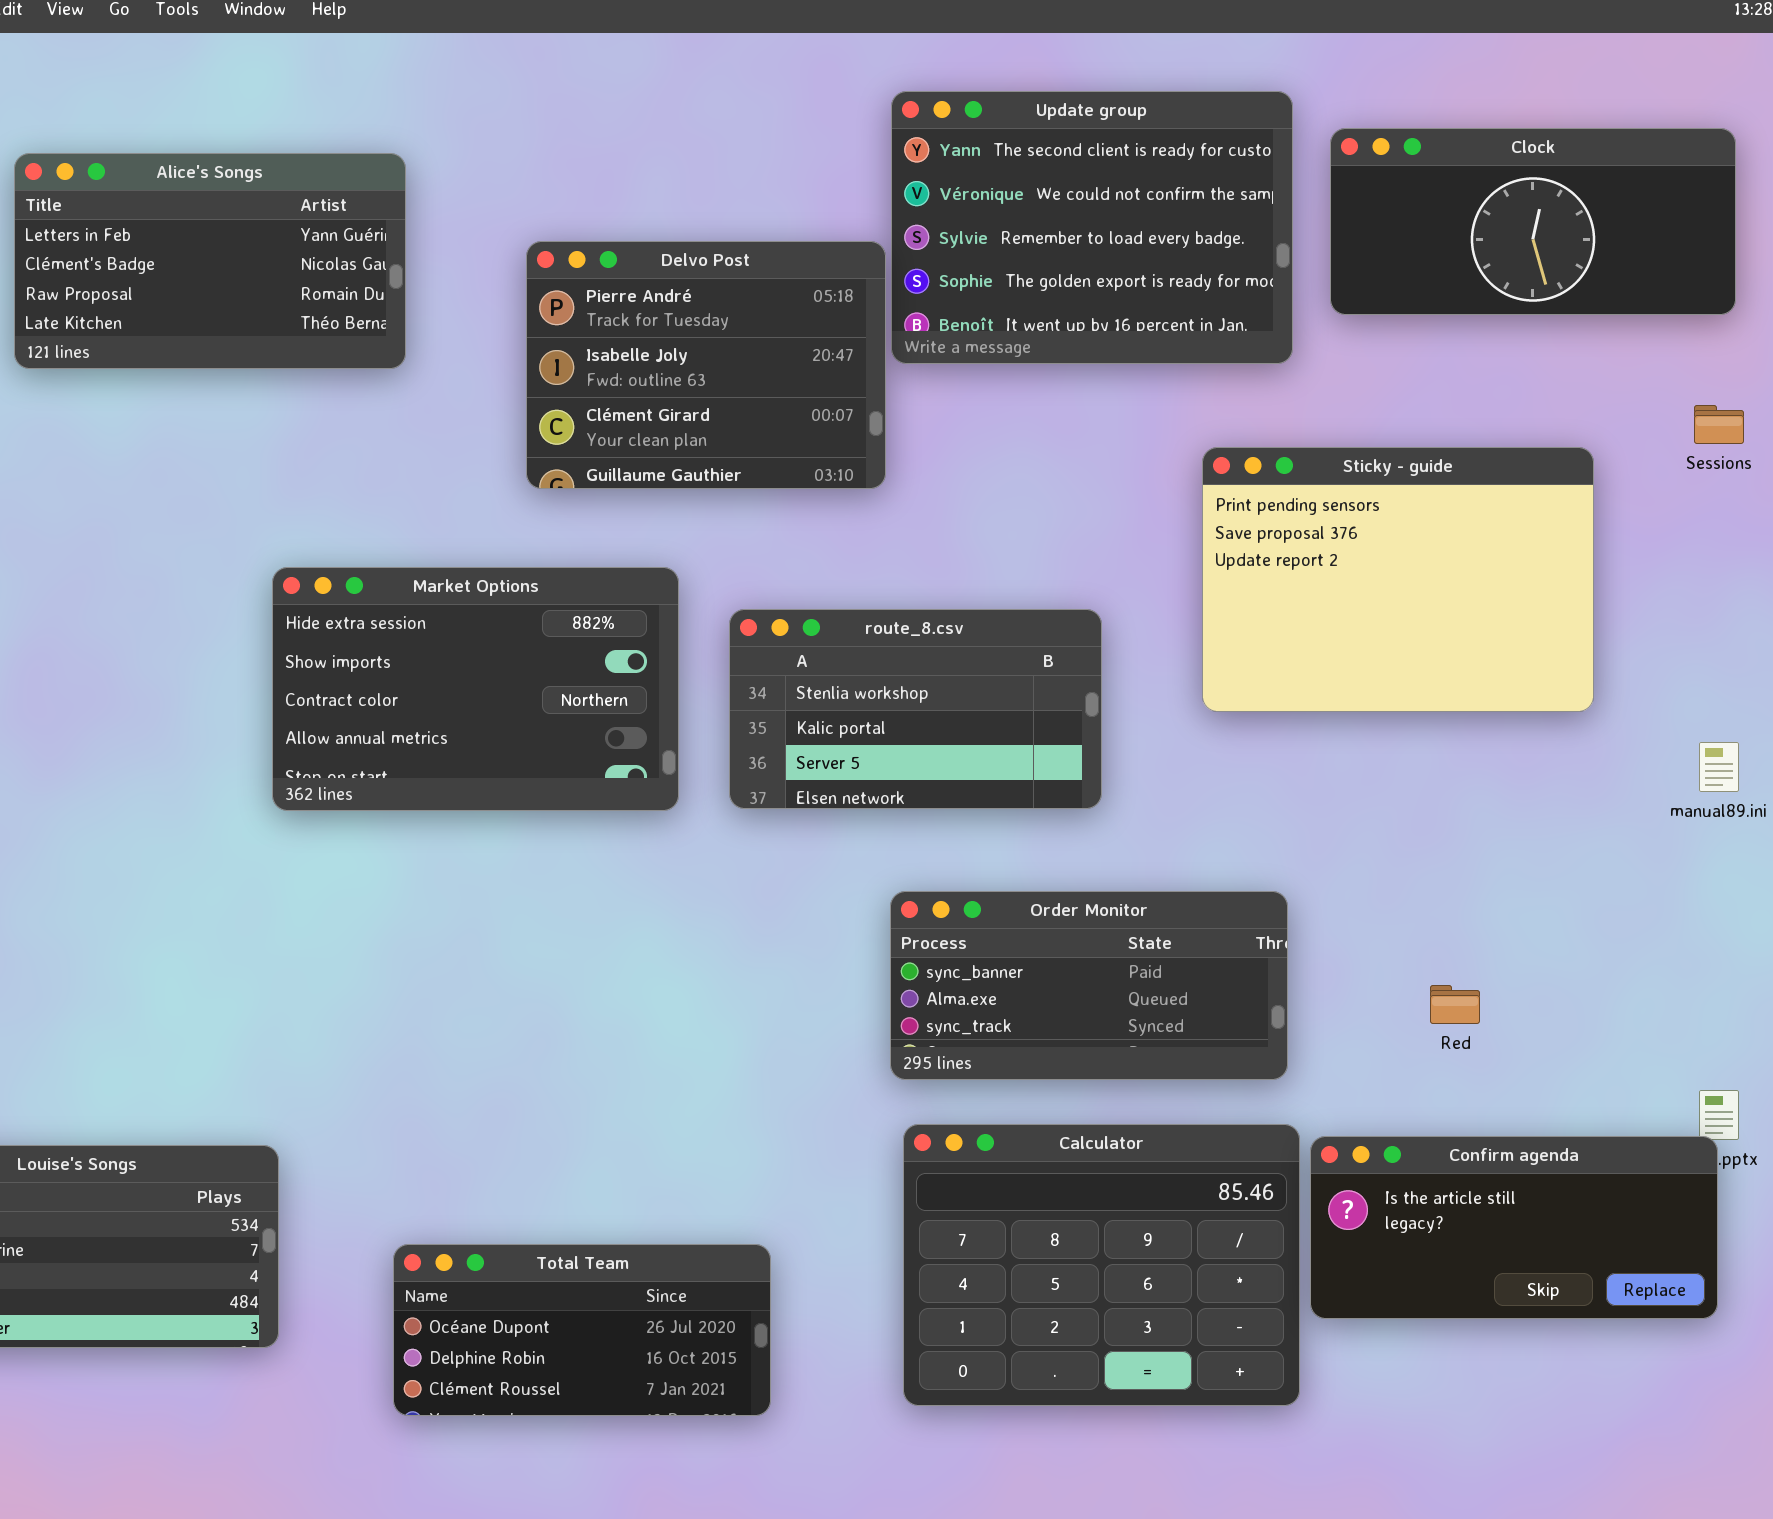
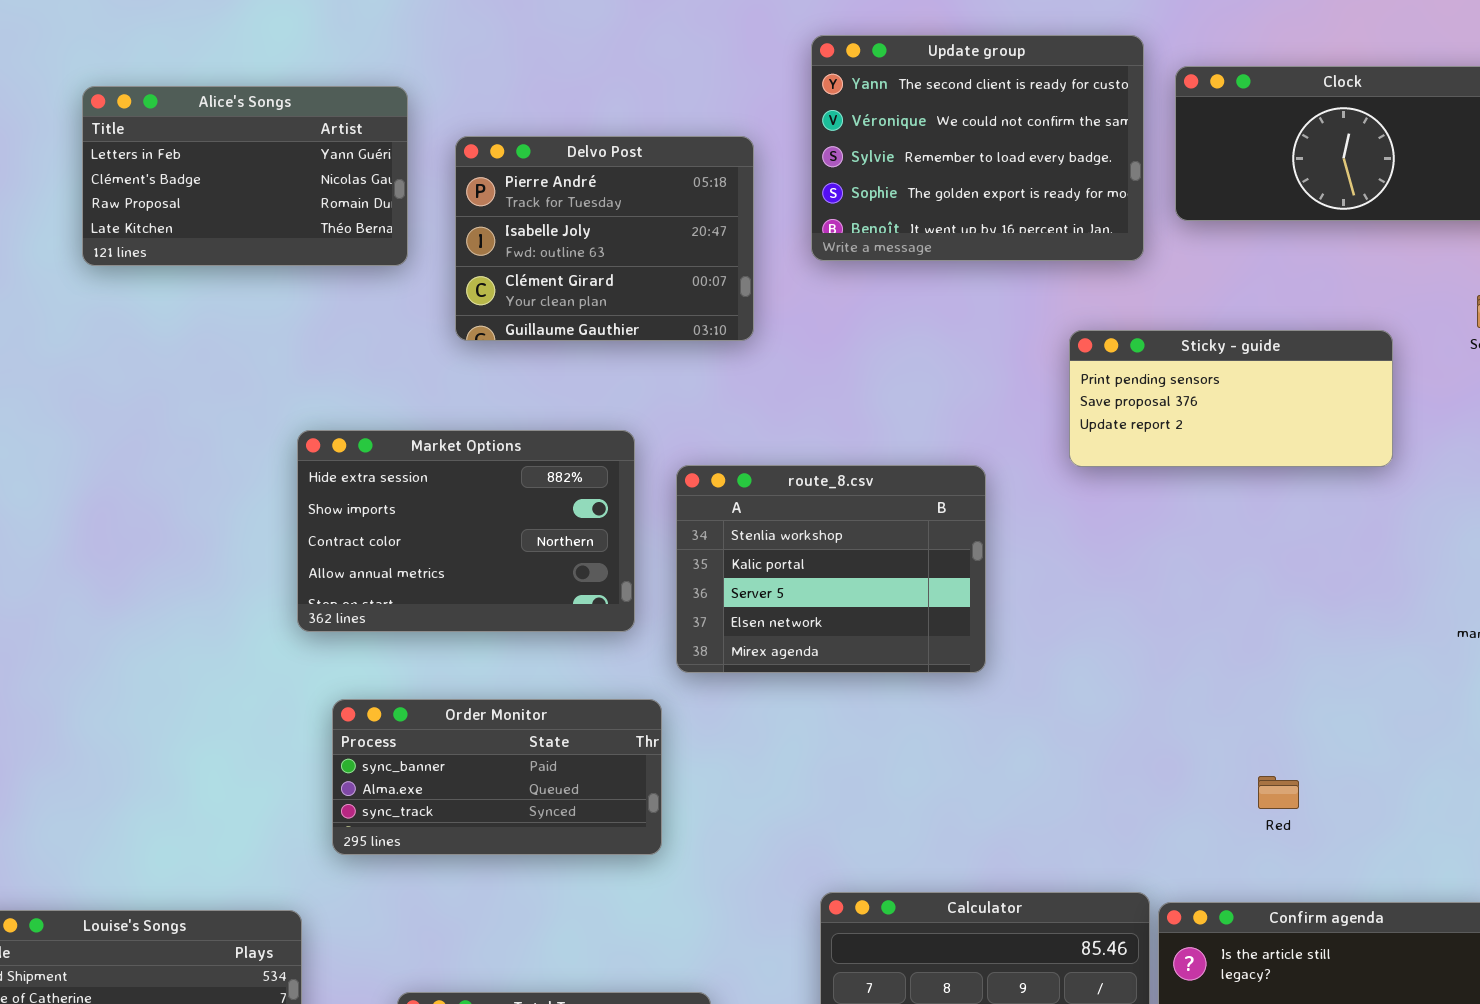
Delvo Post: [526,241,886,489] -> [455,136,754,341], moved
Sticky - guide: [1202,447,1594,712] -> [1069,330,1393,467], resized
route_8.csv: [729,609,1102,809] -> [676,465,986,673], resized
Order Monitor: [890,891,1288,1080] -> [332,699,662,855], moved

